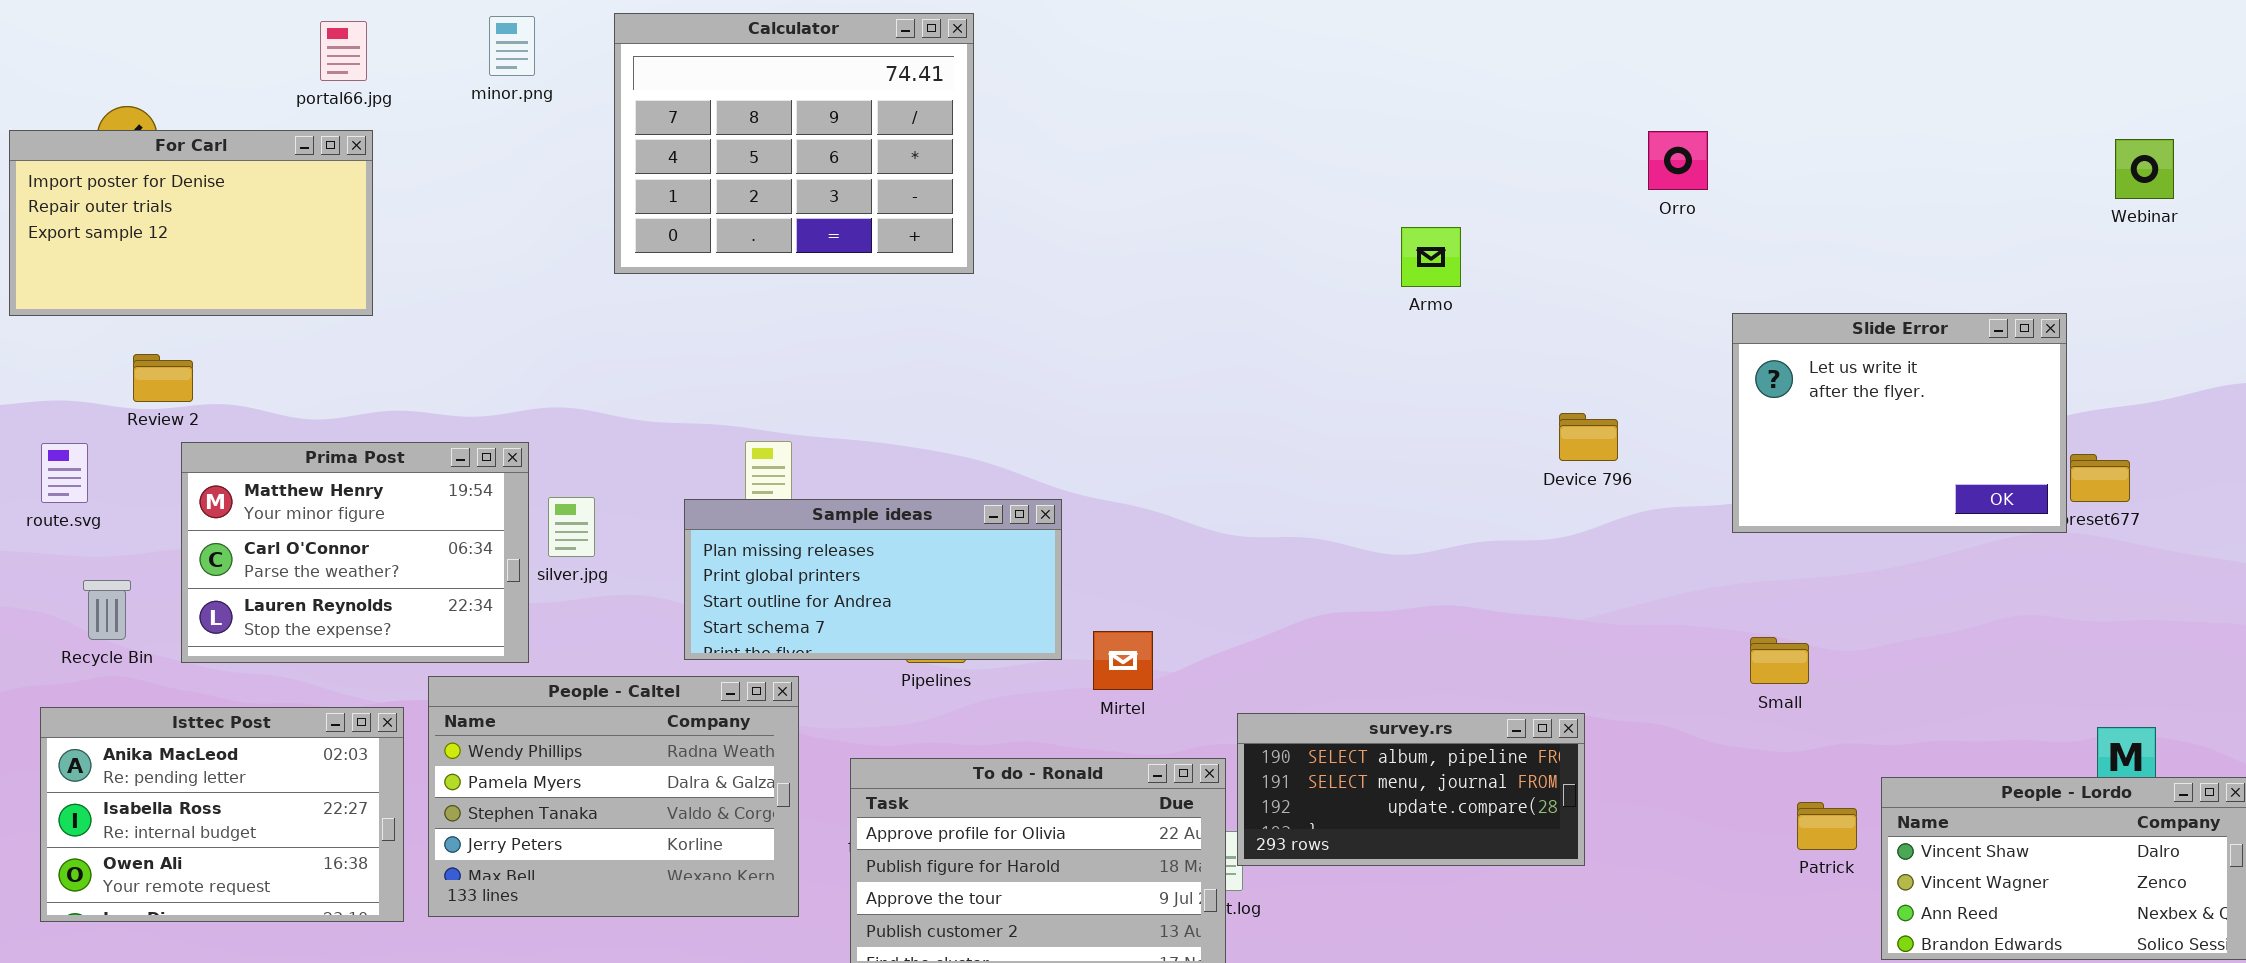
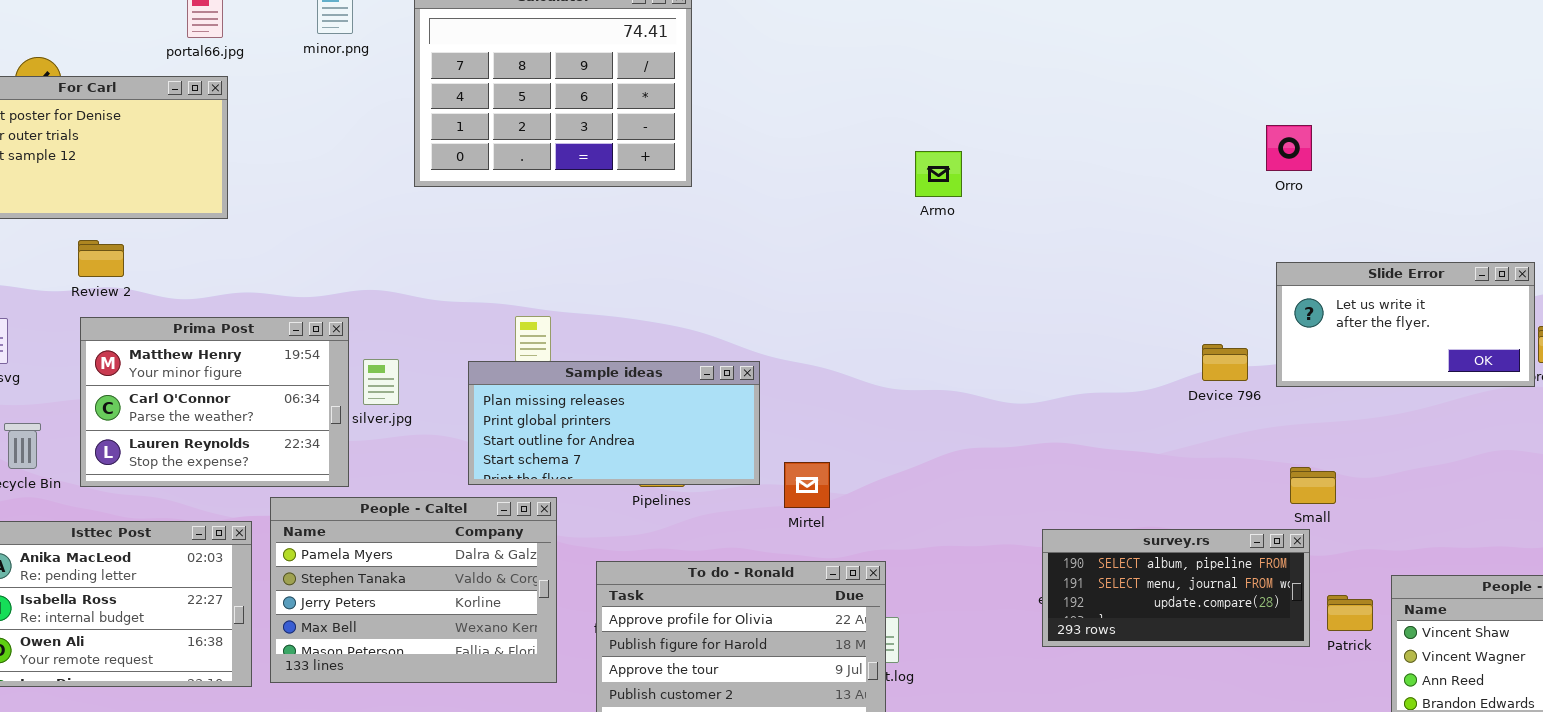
Orro: [1648,131,1708,190] -> [1266,125,1312,171], moved
Armo: [1401,227,1461,287] -> [915,151,962,197], moved
Slide Error: [1732,313,2067,533] -> [1276,262,1535,387], resized
Review 2: [133,354,193,402] -> [78,240,124,277], moved
Device 796: [1559,413,1618,461] -> [1202,344,1248,381], moved
People - Caltel: [428,676,799,917] -> [270,497,557,683], scrolled down 1 row
survey.rs: [1237,713,1585,866] -> [1042,529,1310,647], moved

